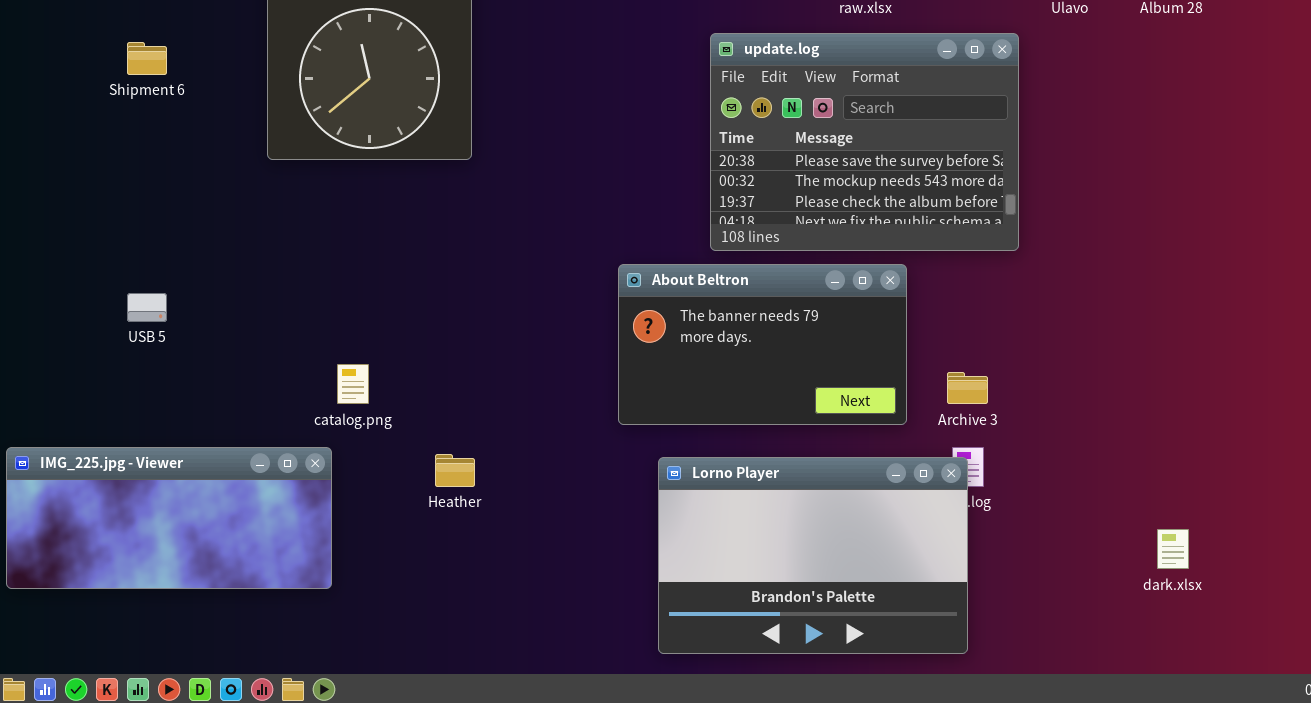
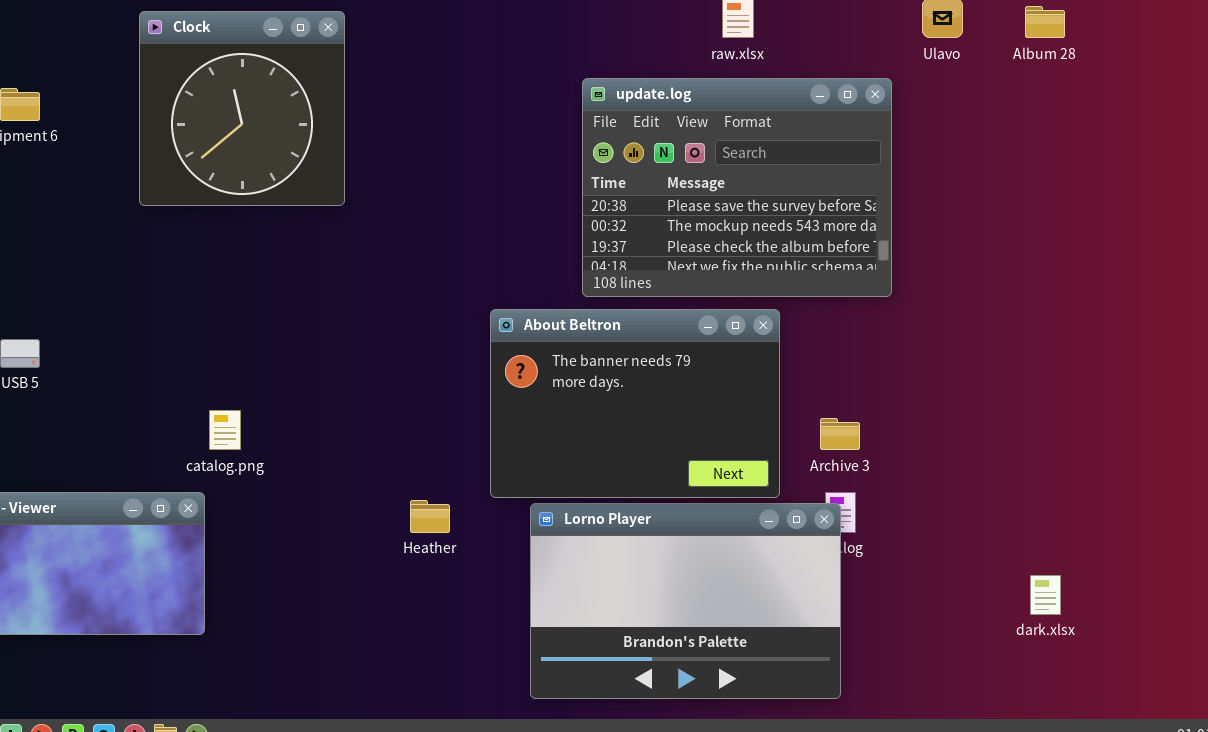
About Beltron: [618,264,907,425] -> [490,309,780,498], resized
Heather: [435,454,475,487] -> [410,500,450,533], moved

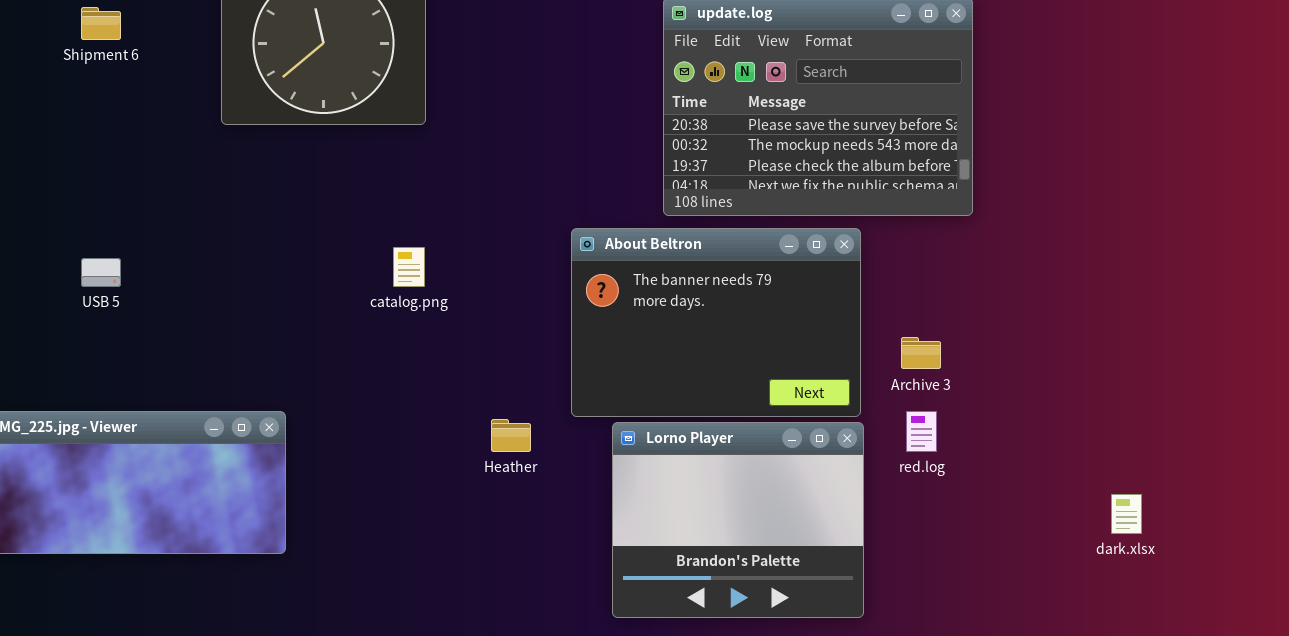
catalog.png: [209,410,241,450] -> [393,247,425,287], moved
Lorno Player: [530,503,841,699] -> [612,422,864,618], resized

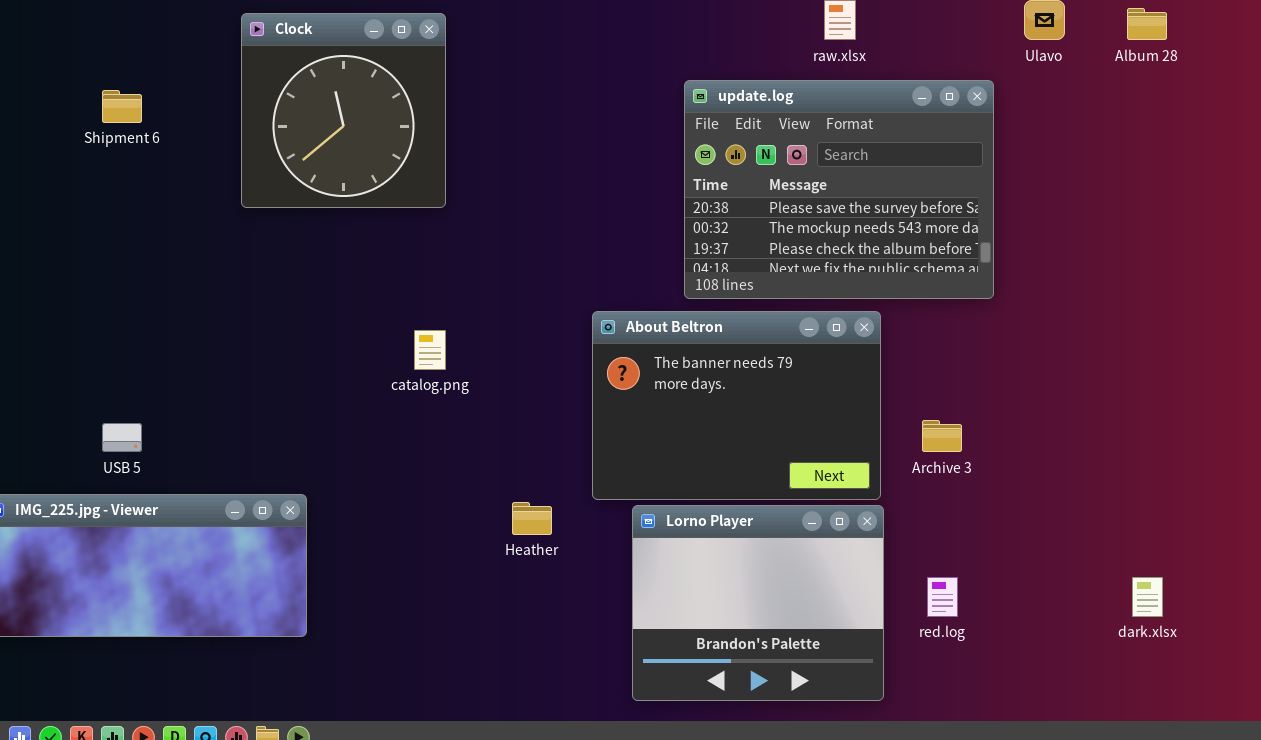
USB 5: [81,258,121,287] -> [102,423,142,452], moved
red.log: [906,411,937,452] -> [927,577,958,617], moved

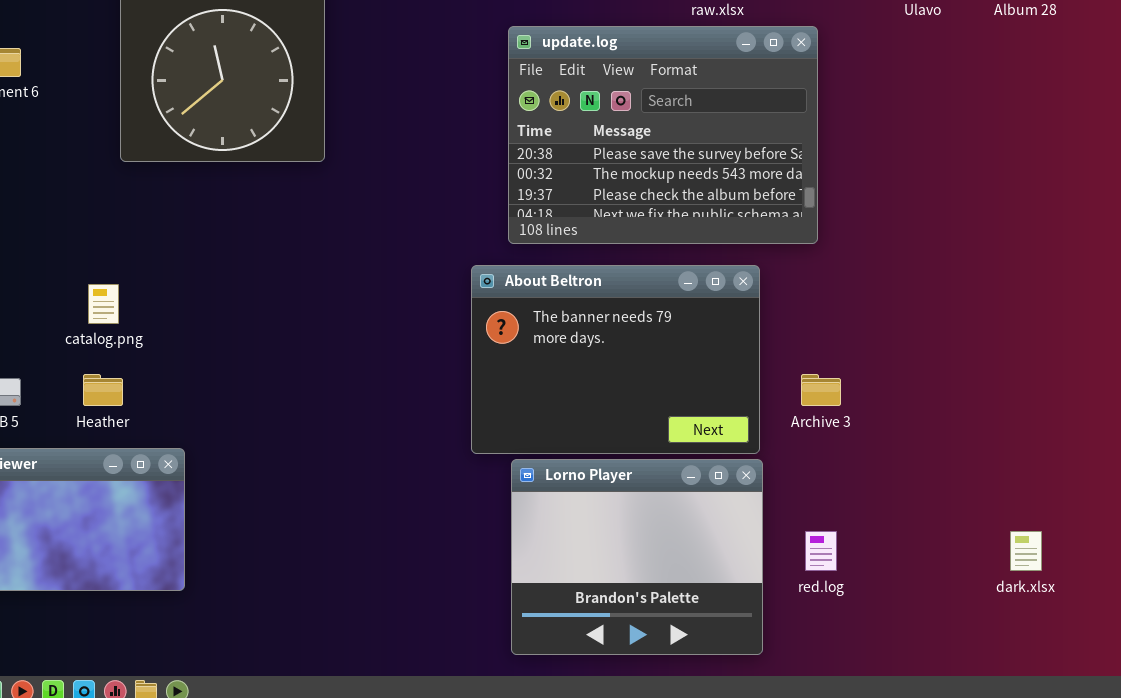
update.log: [684,80,994,299] -> [508,26,818,244], moved
catalog.png: [414,330,446,370] -> [88,284,119,324], moved
Heather: [512,502,552,535] -> [83,374,123,406], moved

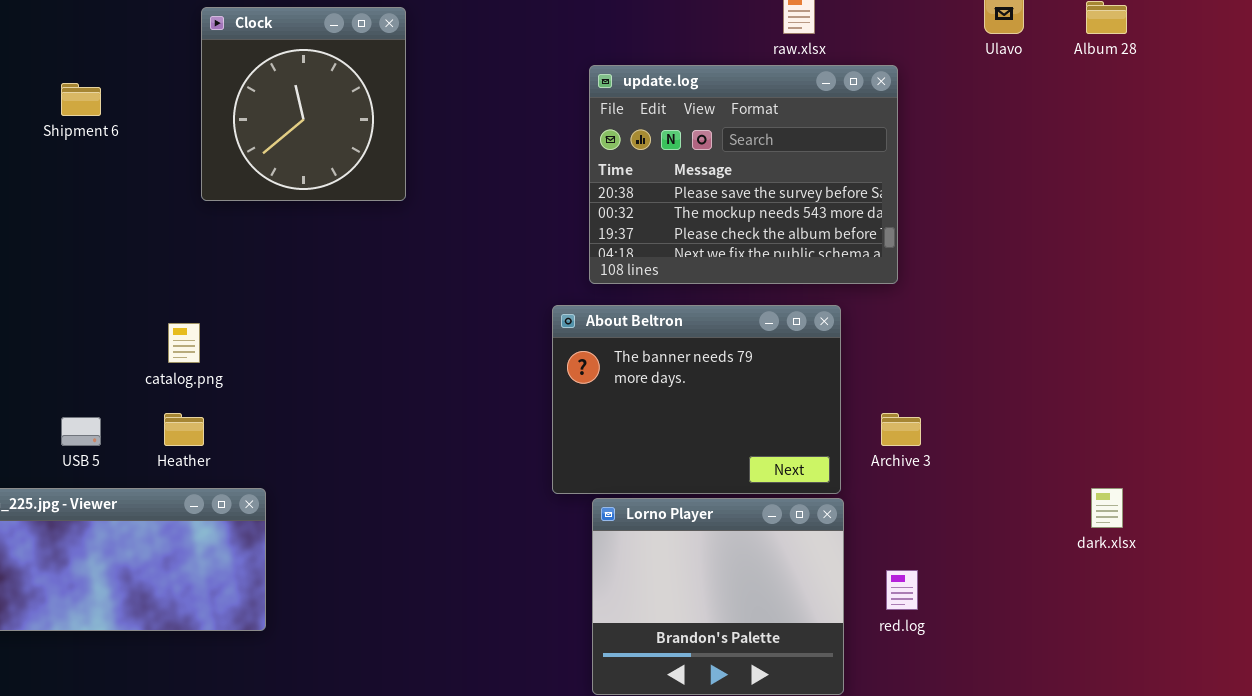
dark.xlsx: [1010,531,1042,571] -> [1091,488,1123,528], moved

